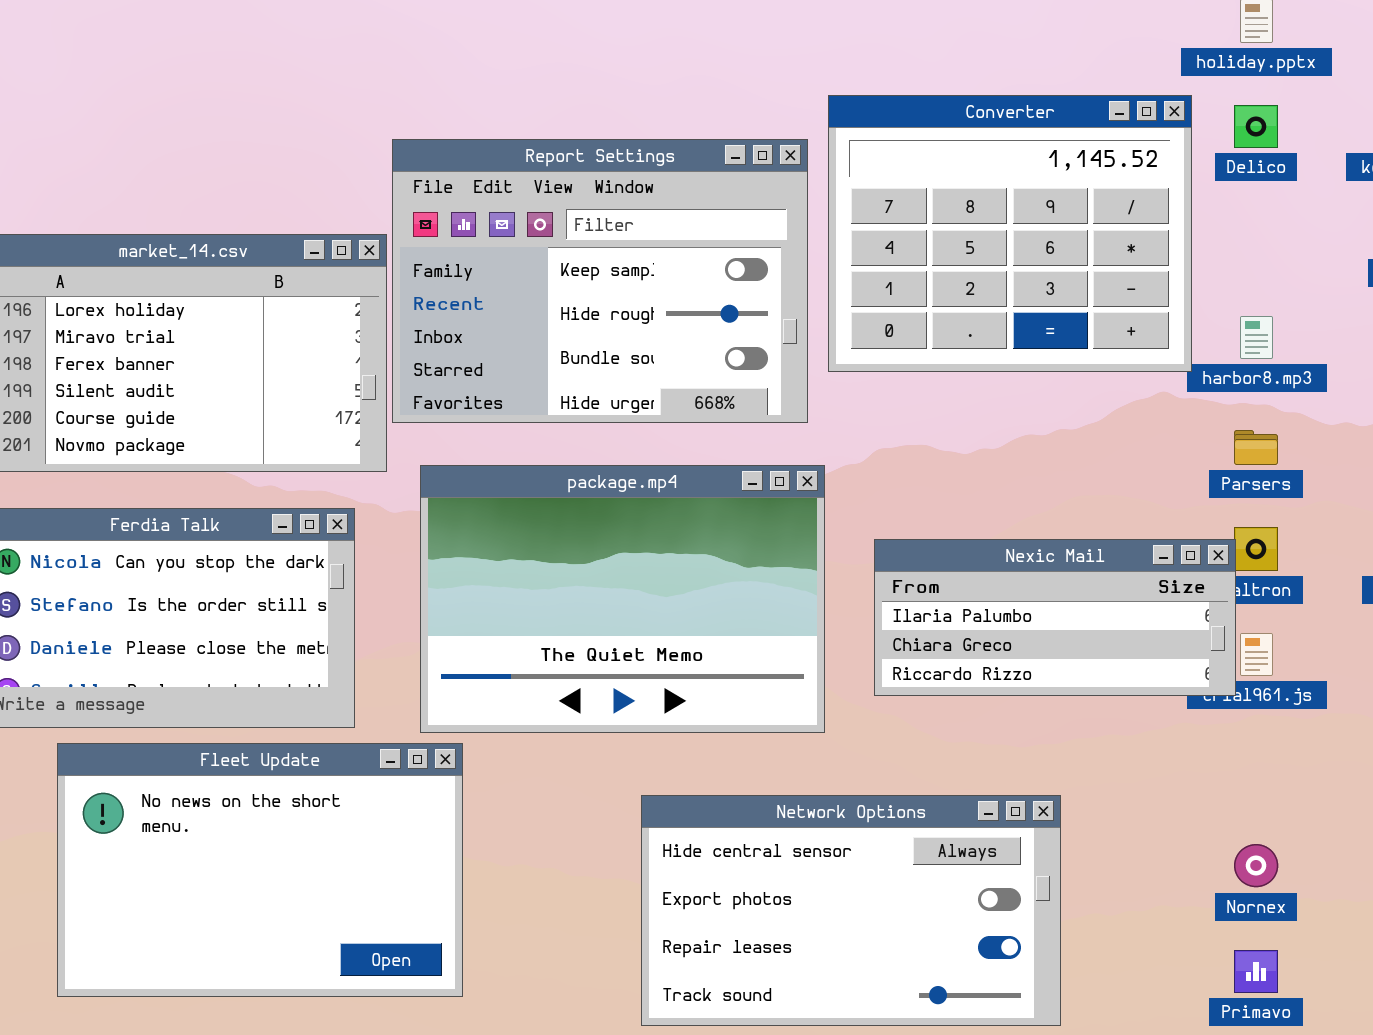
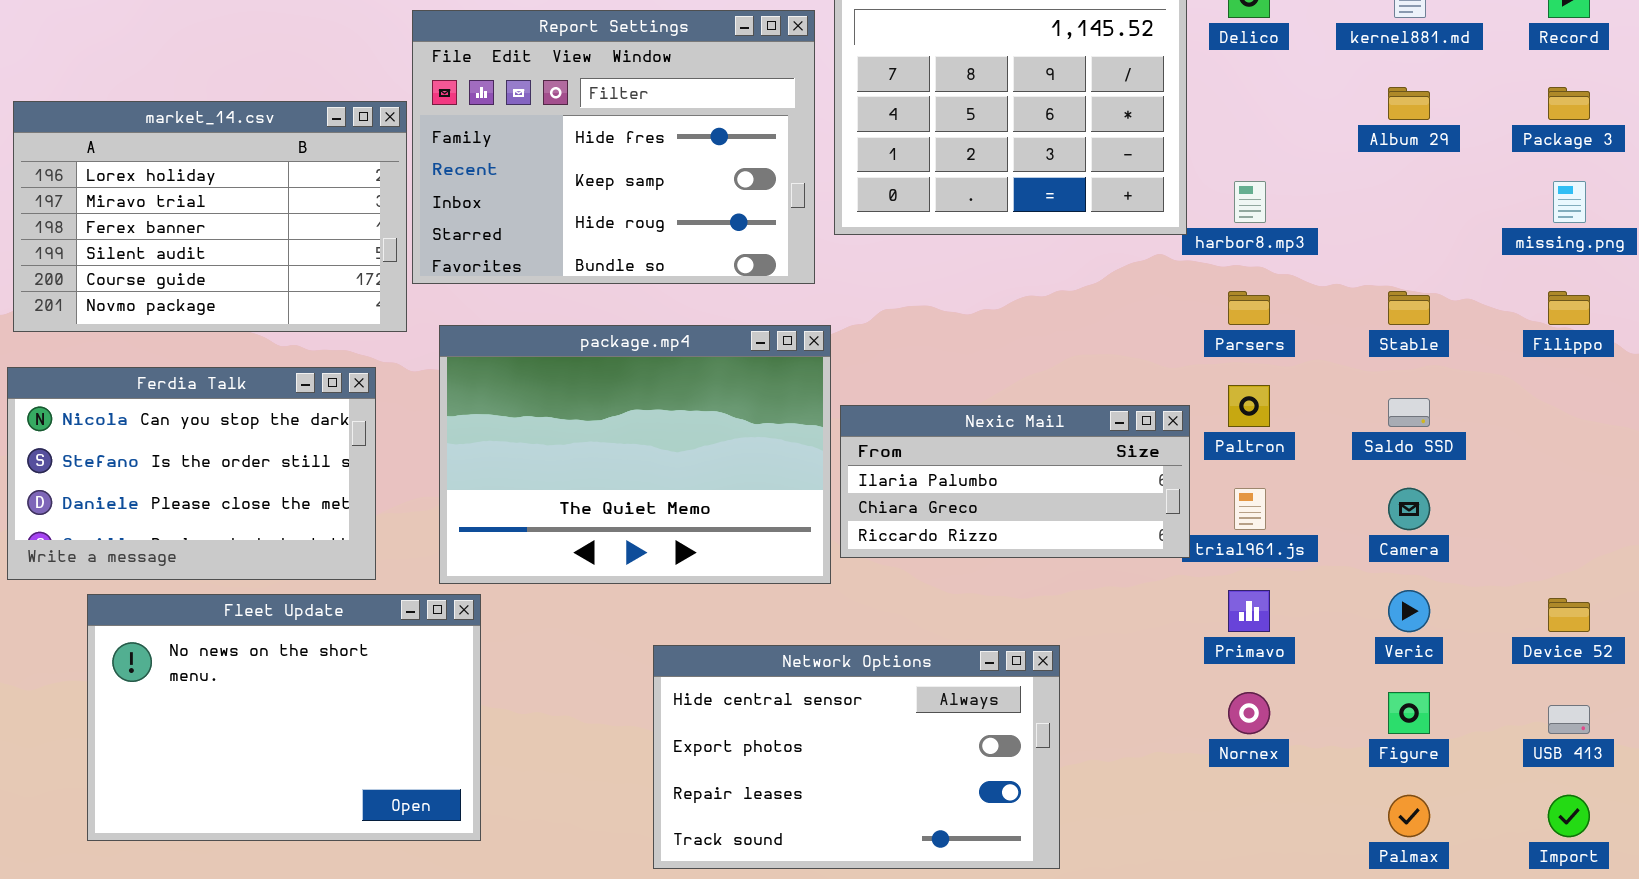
Report Settings: [392,139,808,423] -> [412,10,815,284], scrolled up 1 row
Nexic Mail: [874,539,1236,696] -> [840,405,1190,558], moved
Primavo: [1234,950,1278,993] -> [1228,590,1270,632], moved

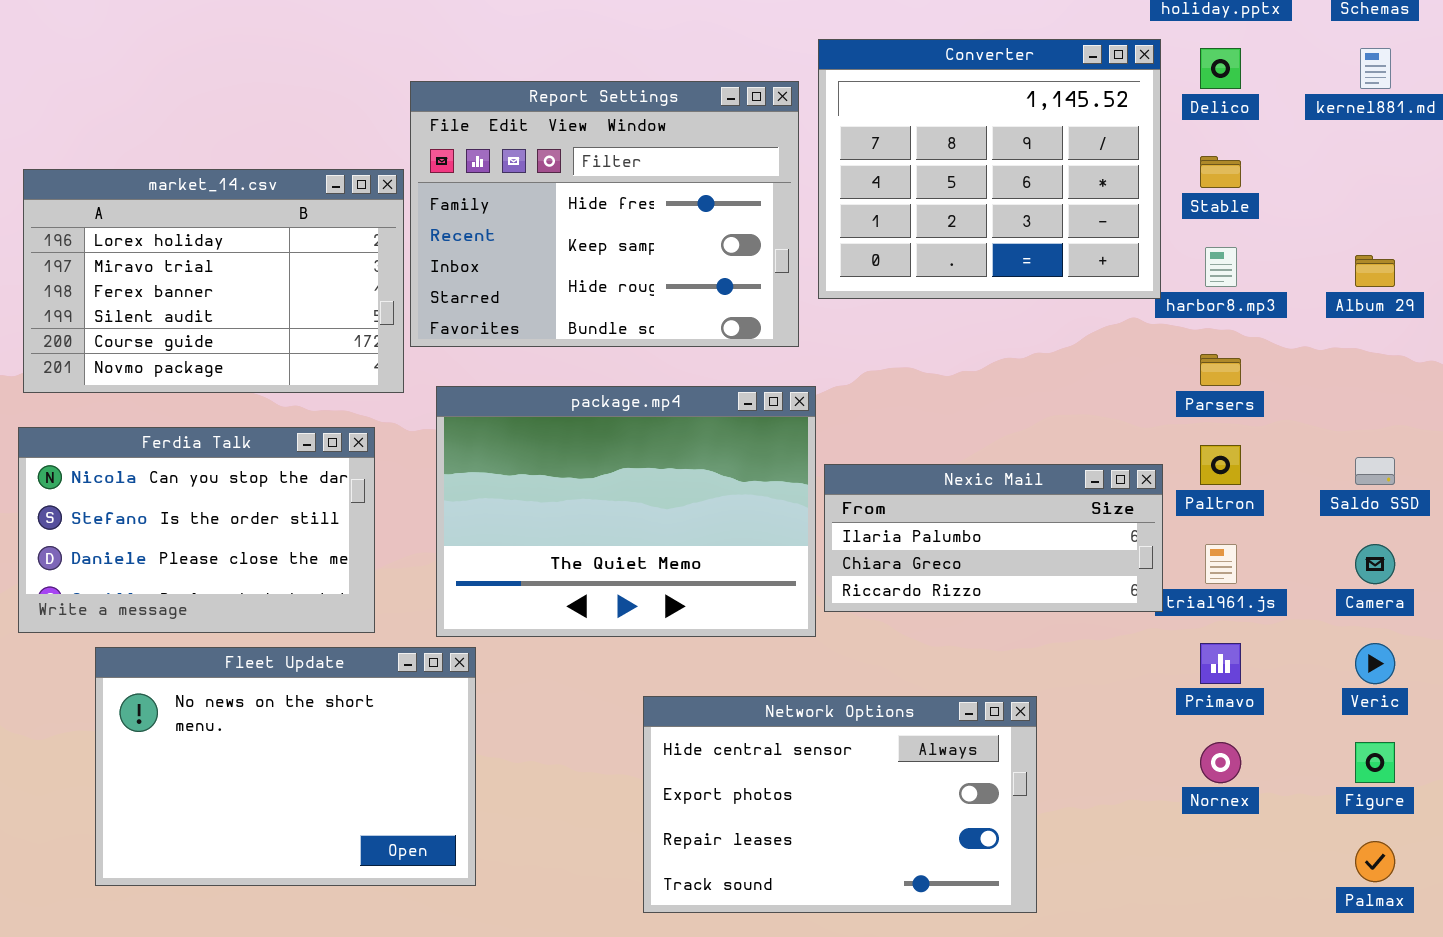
Album 29: [1388,87,1430,120] -> [1355,255,1395,287], moved
Stable: [1388,291,1430,325] -> [1200,156,1241,188], moved

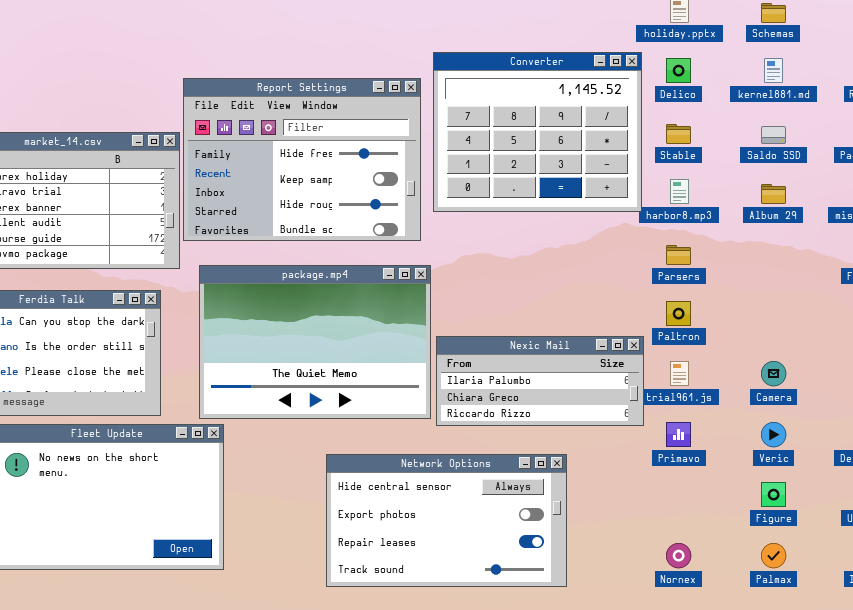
Saldo SSD: [1355,457,1395,485] -> [761,126,786,144], moved
Nexic Mail: [824,464,1163,612] -> [436,336,644,426], moved
Nornex: [1200,742,1241,783] -> [666,543,691,568], moved

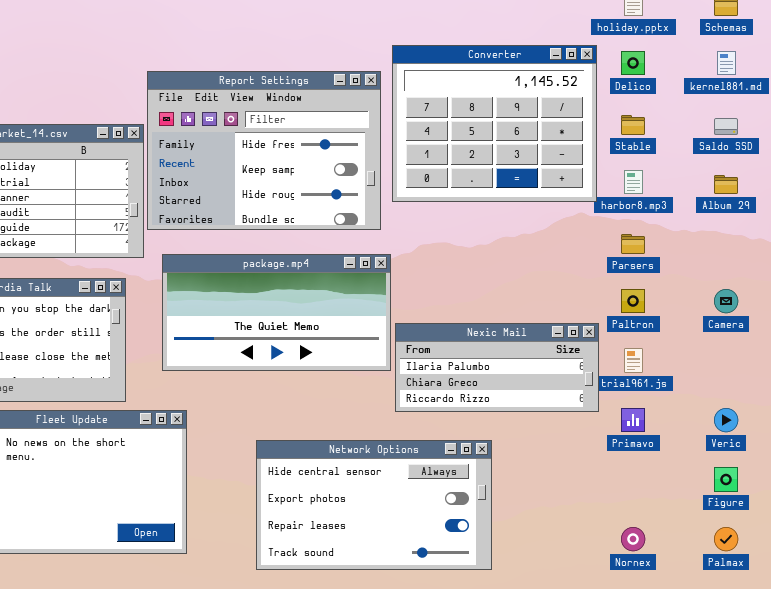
package.mp4: [199,265,431,419] -> [162,254,391,371], resized
Camera: [761,361,786,386] -> [714,289,738,313], moved
Network Options: [326,454,567,587] -> [256,440,492,570], moved

